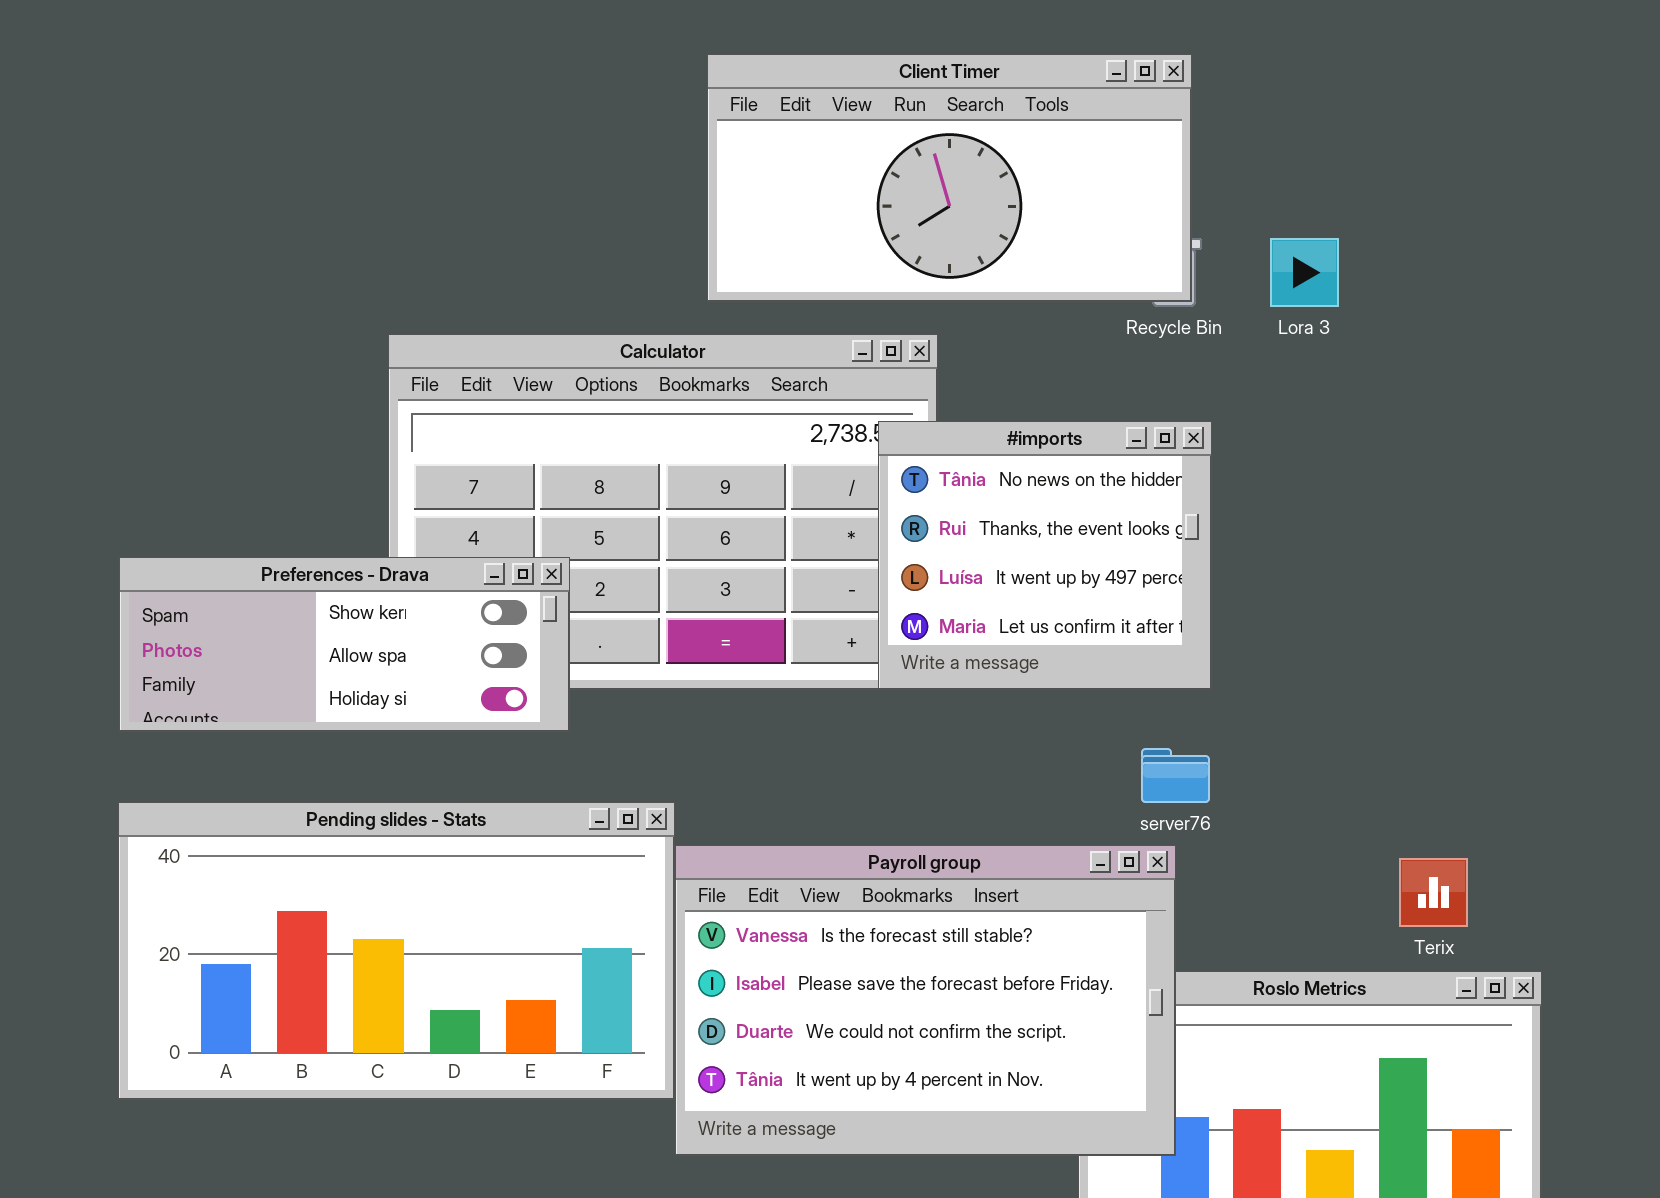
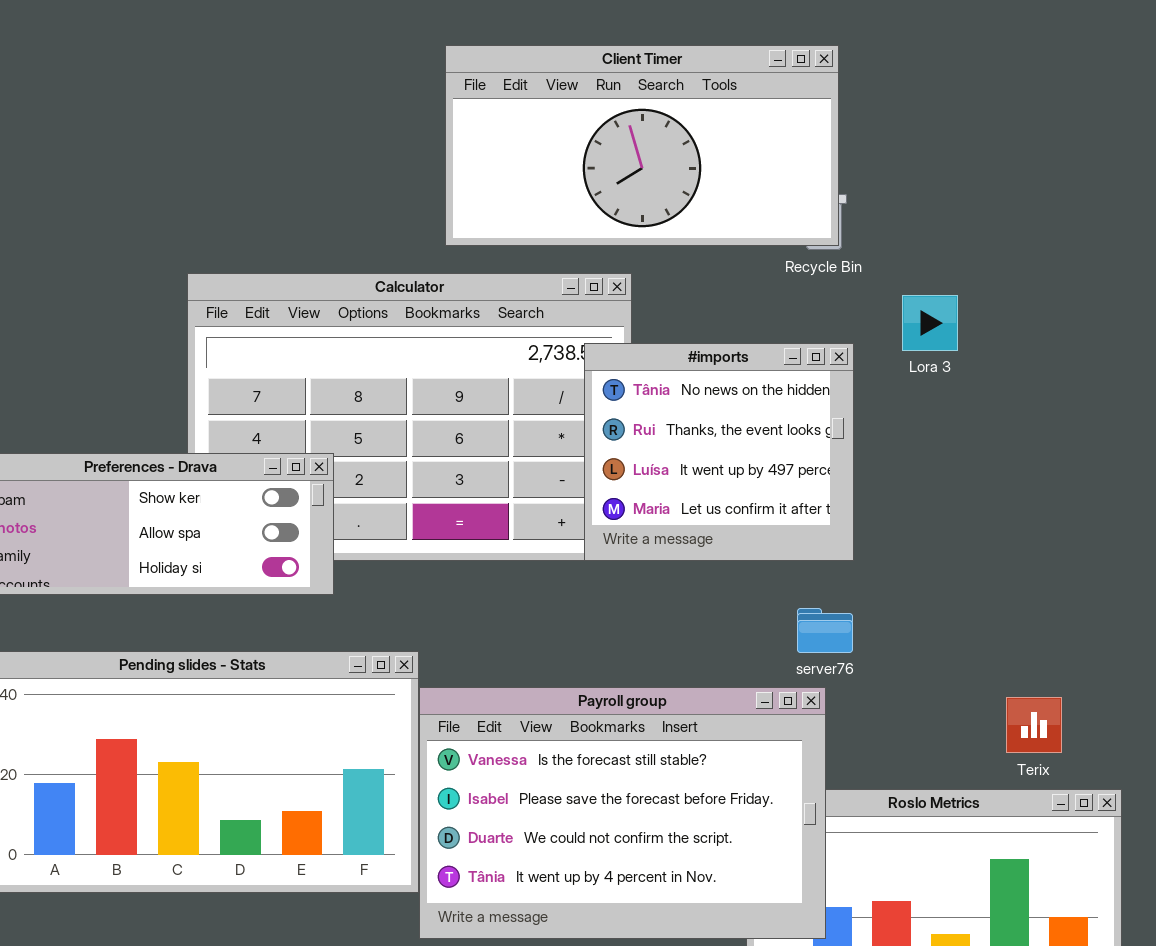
Lora 3: [1270,238,1339,307] -> [902,295,958,351], moved

